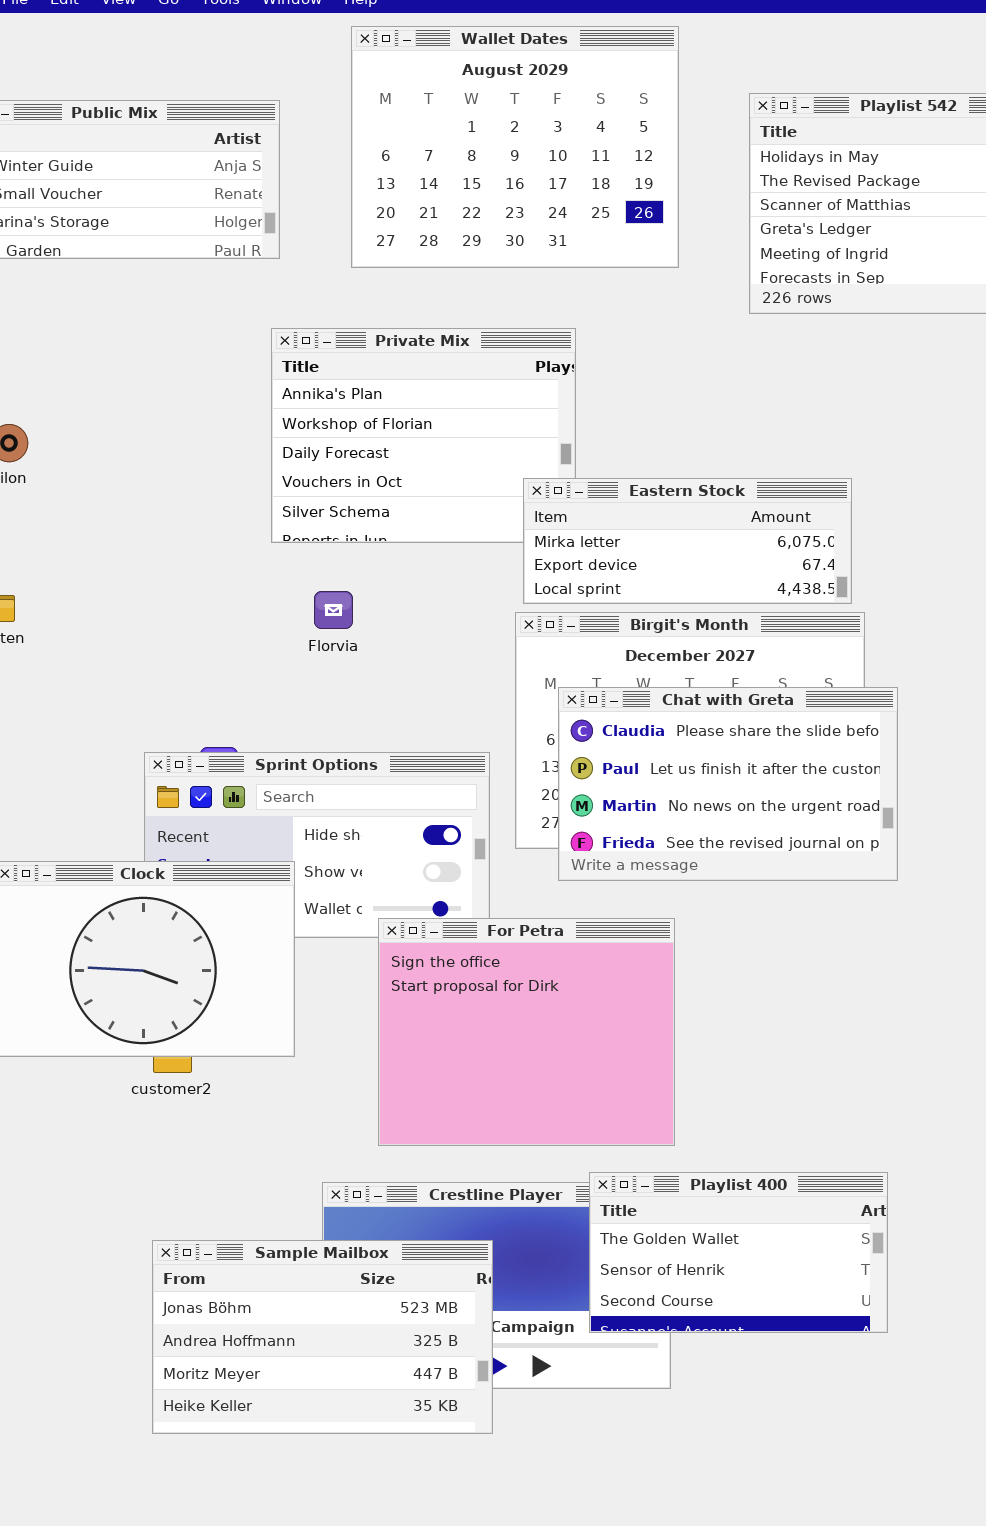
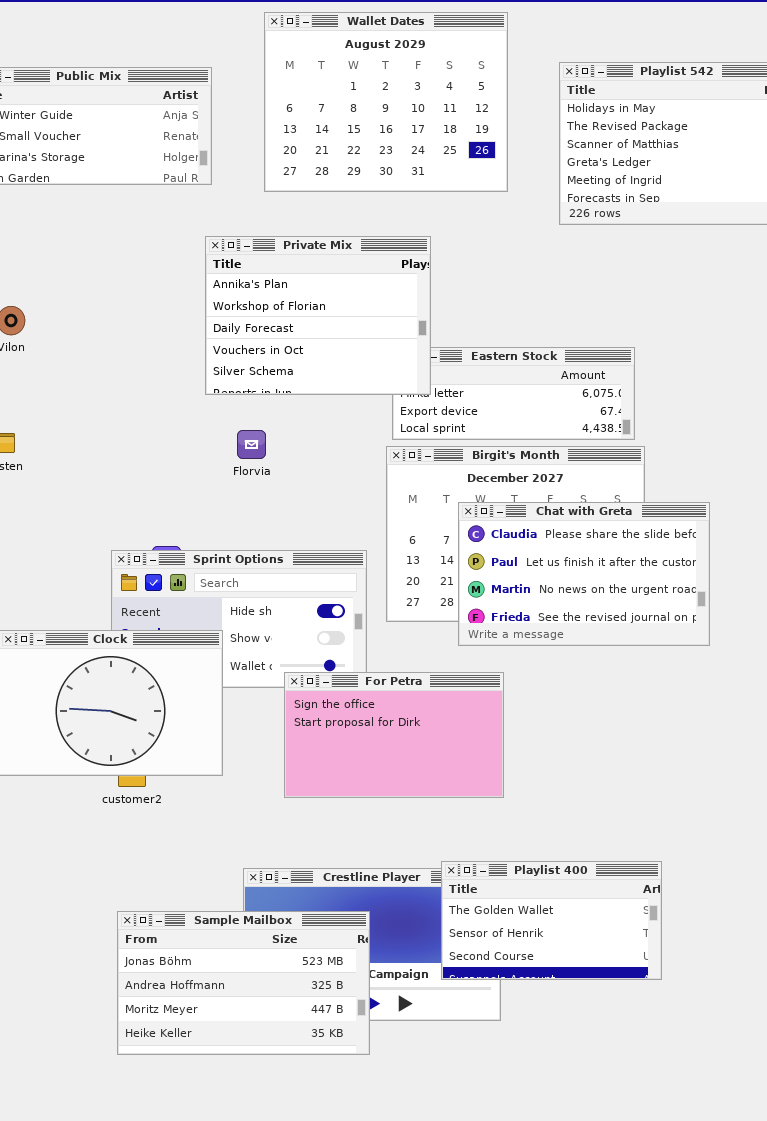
Private Mix: [271,328,576,543] -> [205,236,431,395], raised
Chat with Greta: [558,687,898,881] -> [458,502,710,646], moved
For Petra: [378,918,675,1146] -> [284,672,504,798], resized

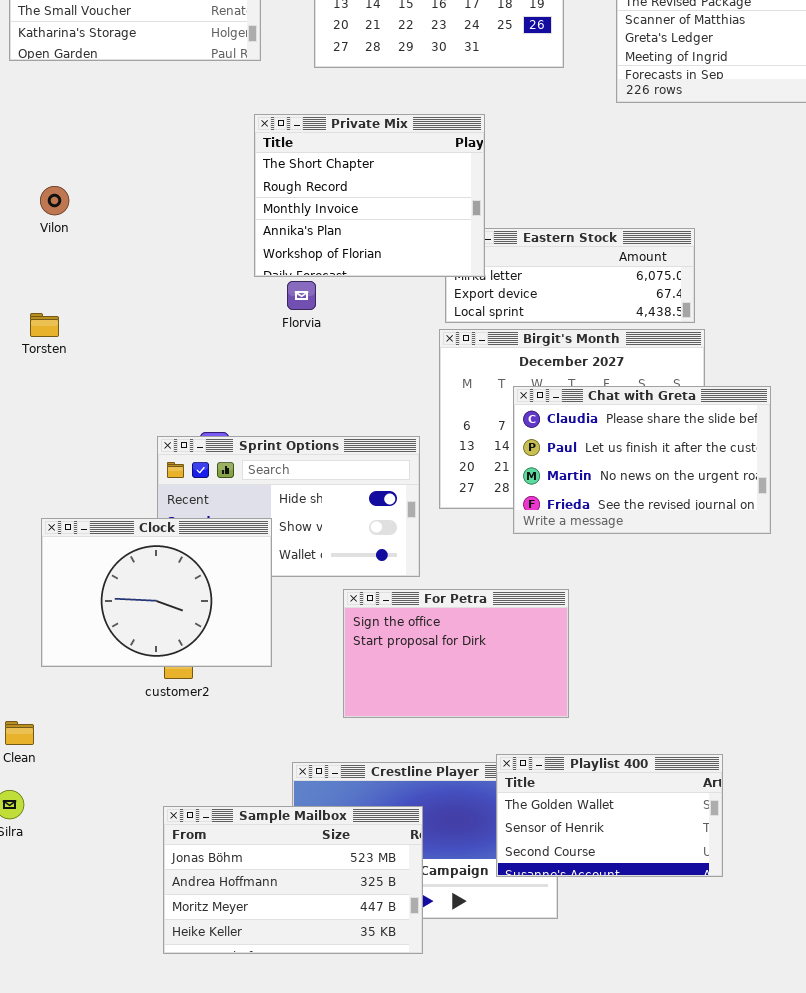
Private Mix: [205,236,431,395] -> [254,114,485,277], scrolled up 3 rows
Florvia: [237,430,266,459] -> [287,281,316,310], moved
For Petra: [284,672,504,798] -> [343,589,569,718], moved

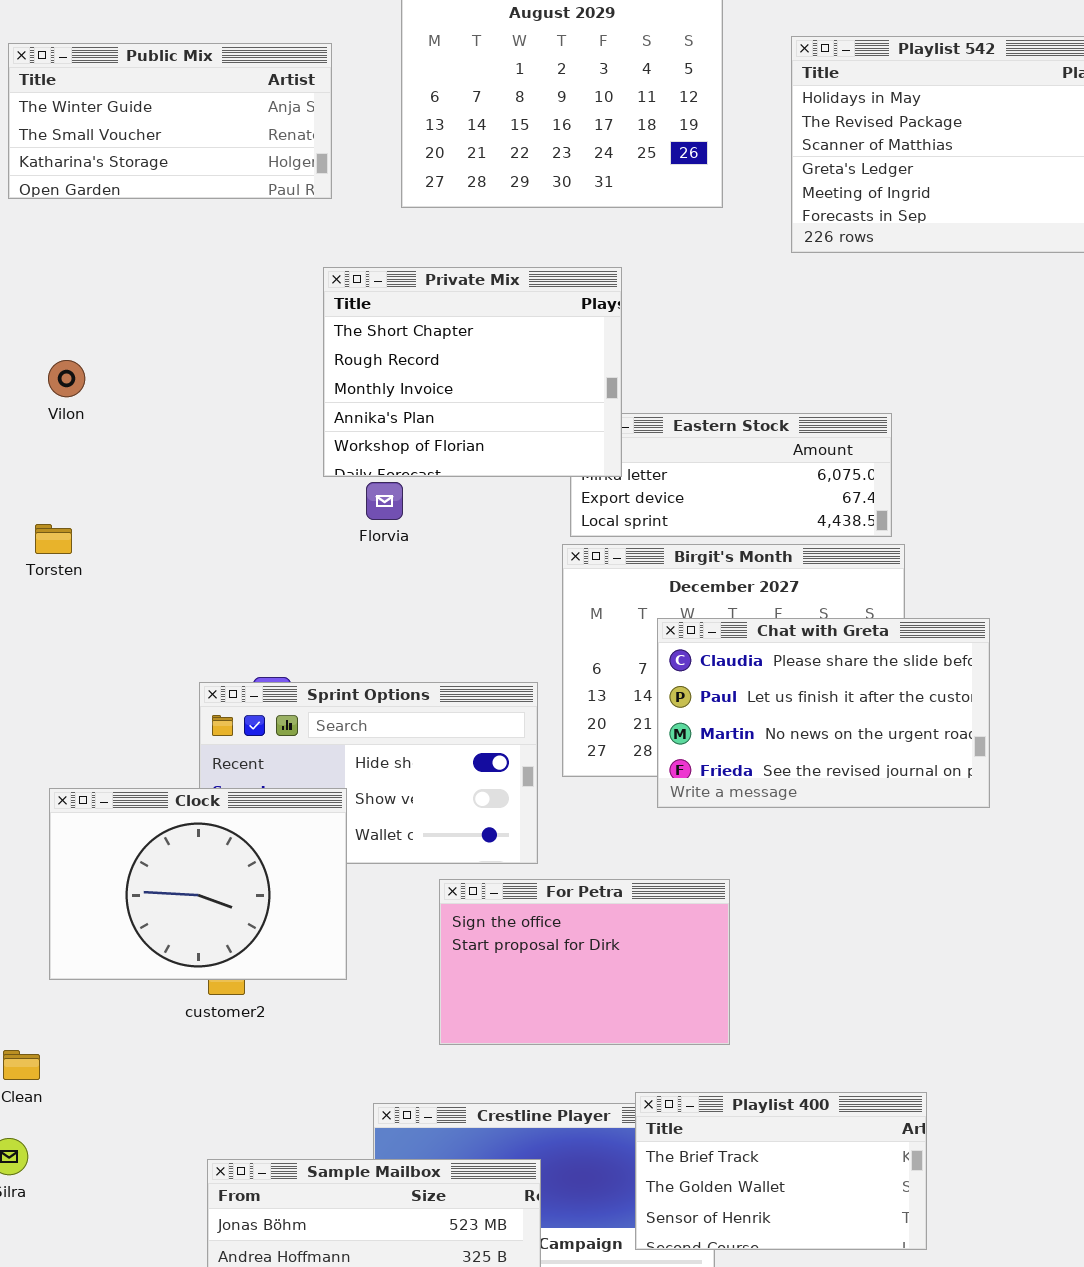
Playlist 400: [496,754,723,877] -> [635,1092,927,1250], scrolled up 1 row

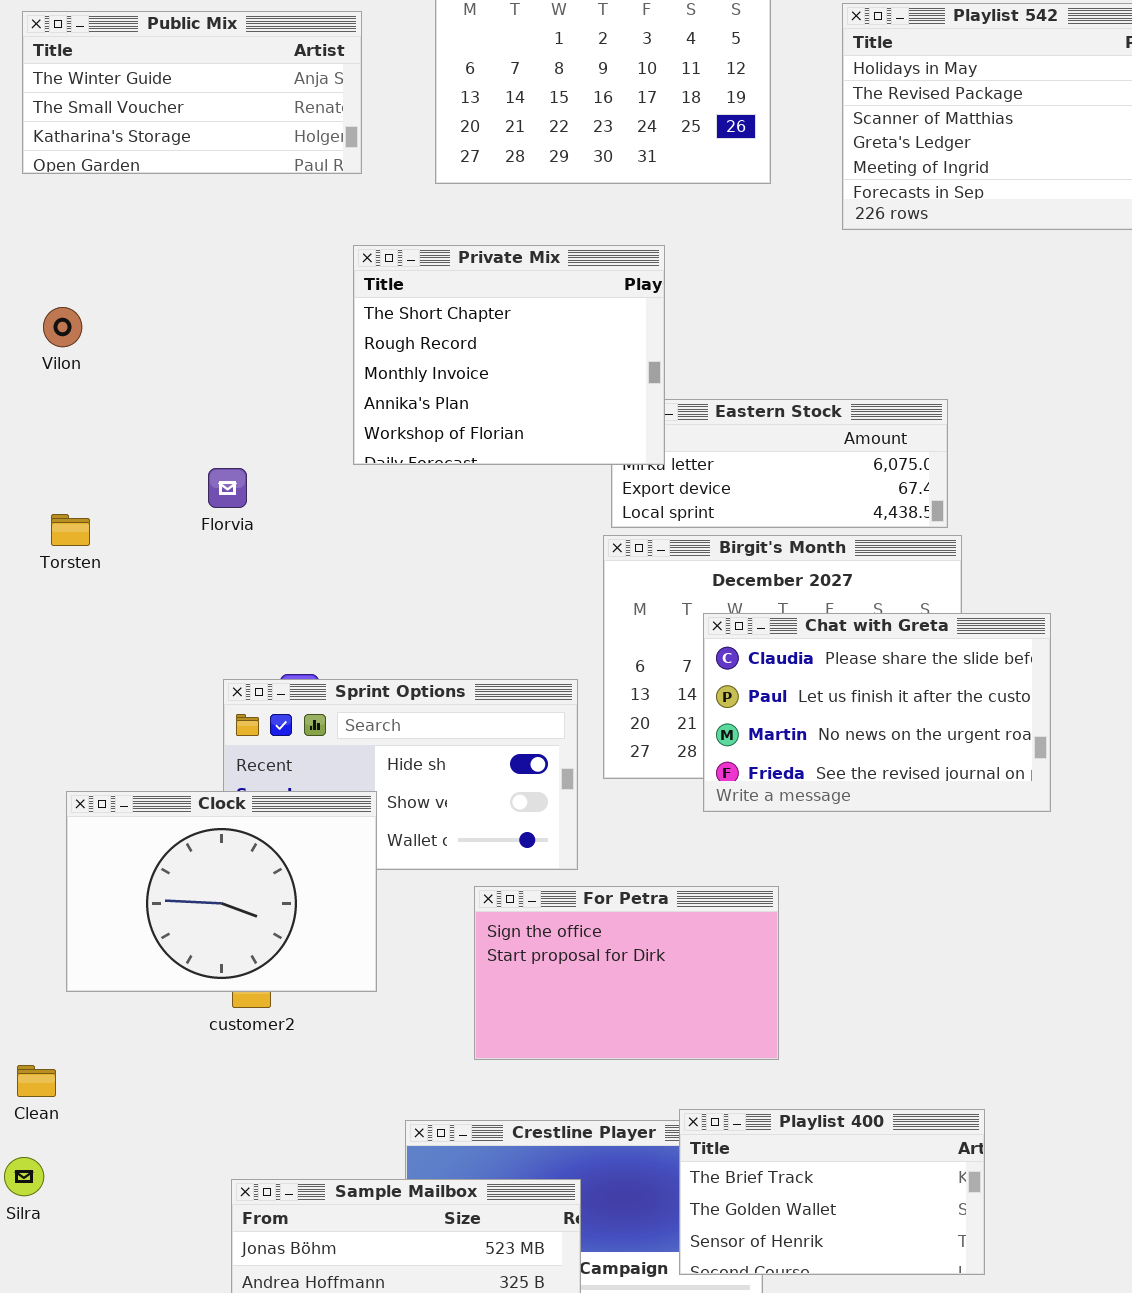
Vilon: [48,360,85,397] -> [43,307,82,347], moved
Florvia: [366,482,403,520] -> [208,468,247,508], moved

